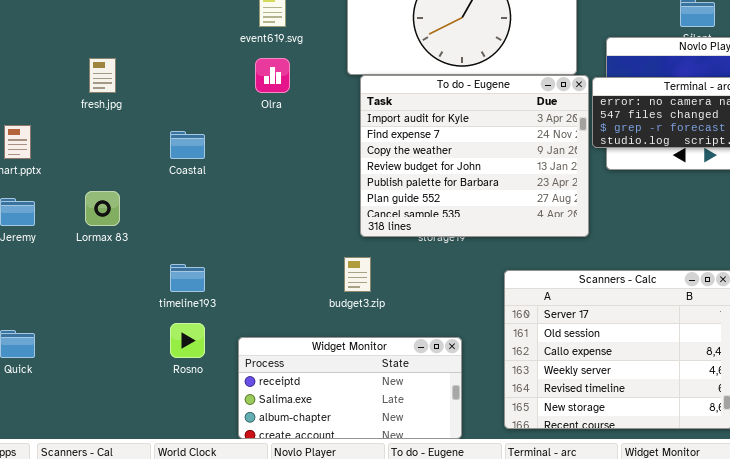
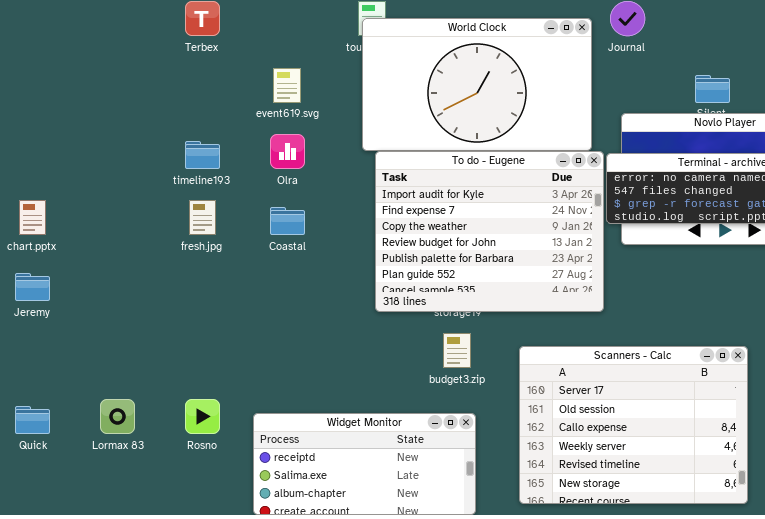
fresh.jpg: [89,58,116,93] -> [189,200,216,235], moved
Coastal: [170,131,205,159] -> [270,207,305,235], moved
Lormax 83: [85,191,120,226] -> [100,399,135,434], moved
budget3.zip: [344,257,371,292] -> [443,333,471,368], moved
timeline193: [170,264,205,292] -> [185,141,220,169], moved

